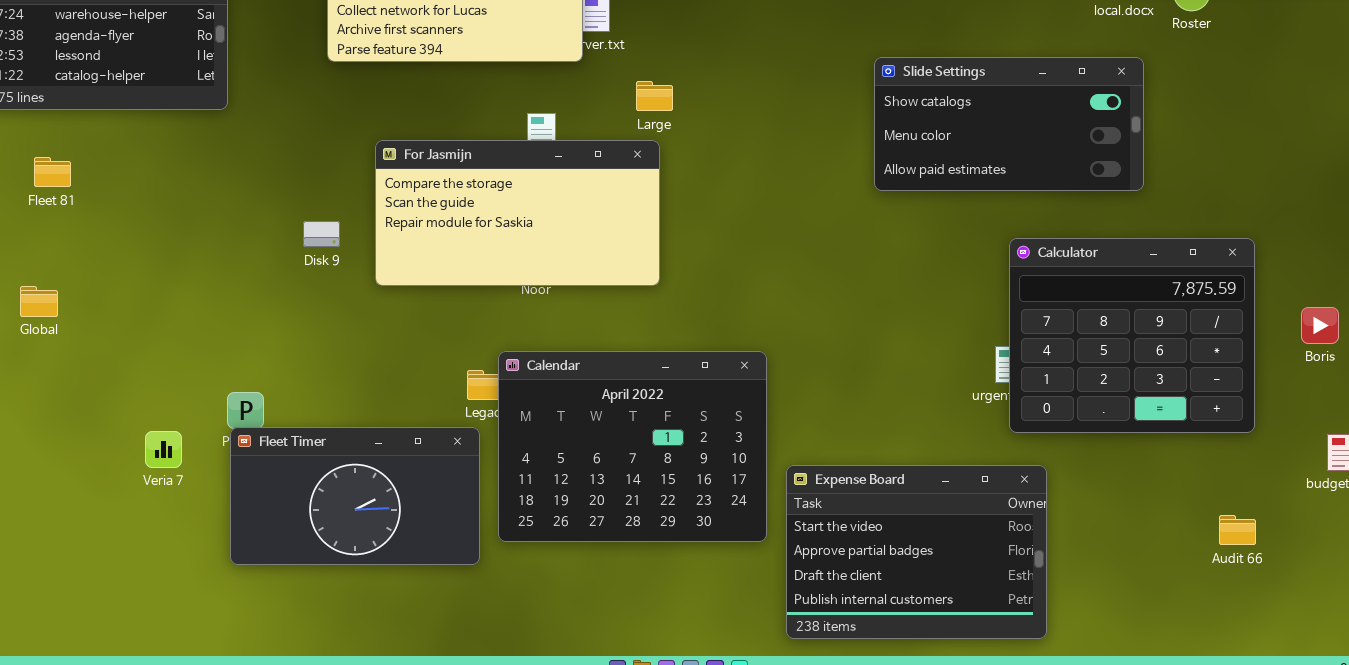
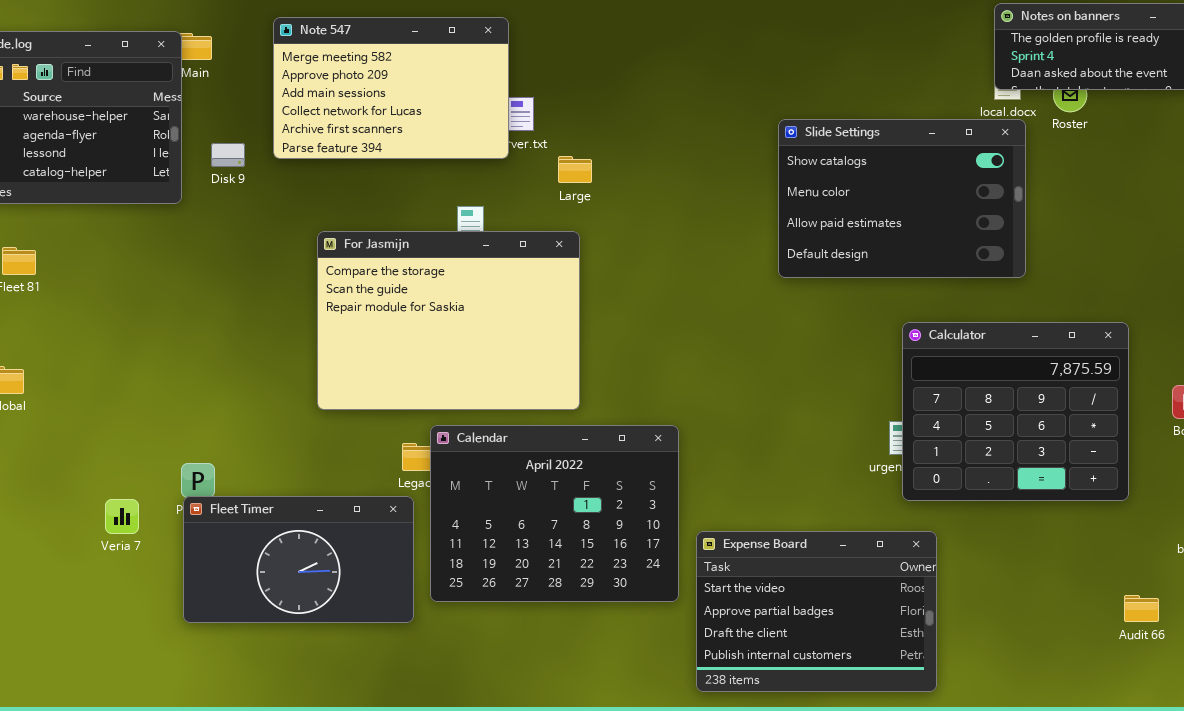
Slide Settings: [874,57,1144,191] -> [778,119,1026,278], resized
Large: [636,81,673,111] -> [558,156,592,183], moved
For Jasmijn: [375,140,660,286] -> [317,231,580,410], resized
Disk 9: [303,221,340,247] -> [211,143,245,167], moved
Audit 66: [1219,515,1256,545] -> [1124,595,1159,622], moved

